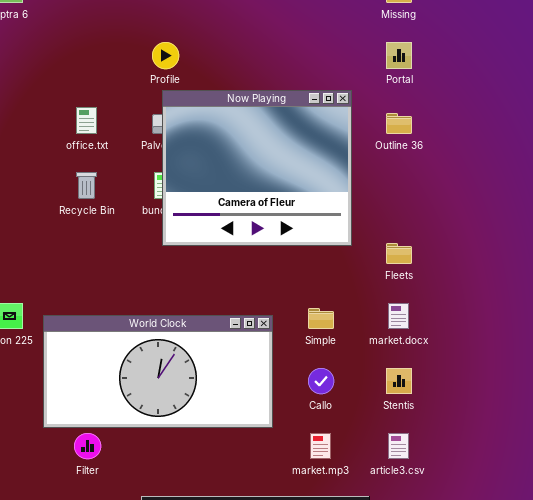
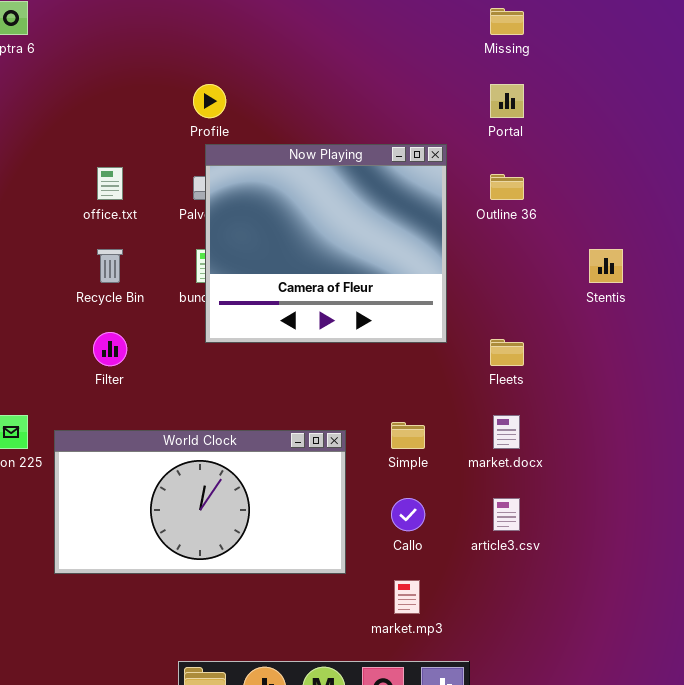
Stentis: [386,368,412,394] -> [589,249,623,283], moved
Filter: [74,433,101,459] -> [93,332,127,366], moved
article3.csv: [388,433,409,459] -> [493,498,520,531], moved

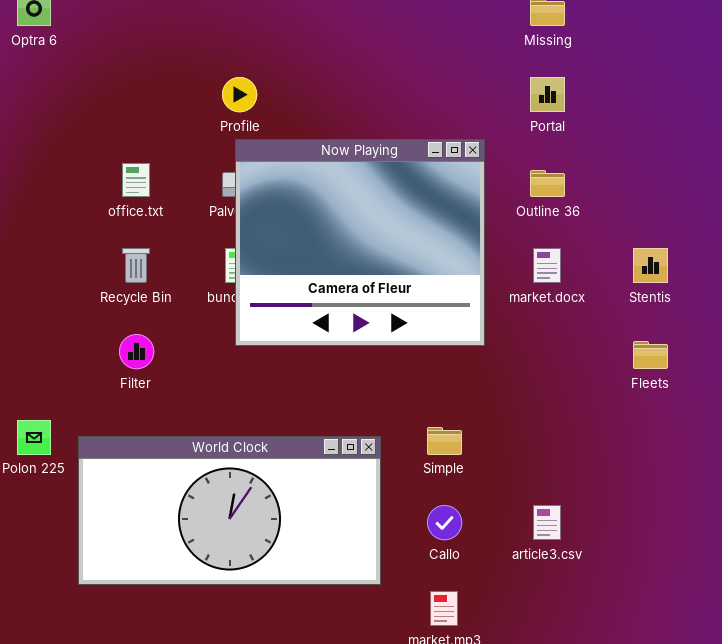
Fleets: [490,339,524,366] -> [633,341,668,369], moved
market.docx: [493,415,520,449] -> [533,248,561,283], moved

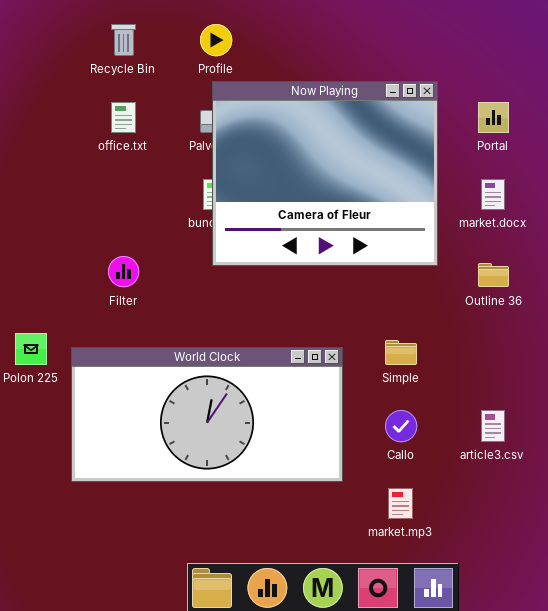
Portal: [530,77,565,112] -> [478,102,509,133], moved
Outline 36: [530,170,565,197] -> [478,263,509,287], moved
Recycle Bin: [122,248,150,283] -> [111,24,136,56], moved

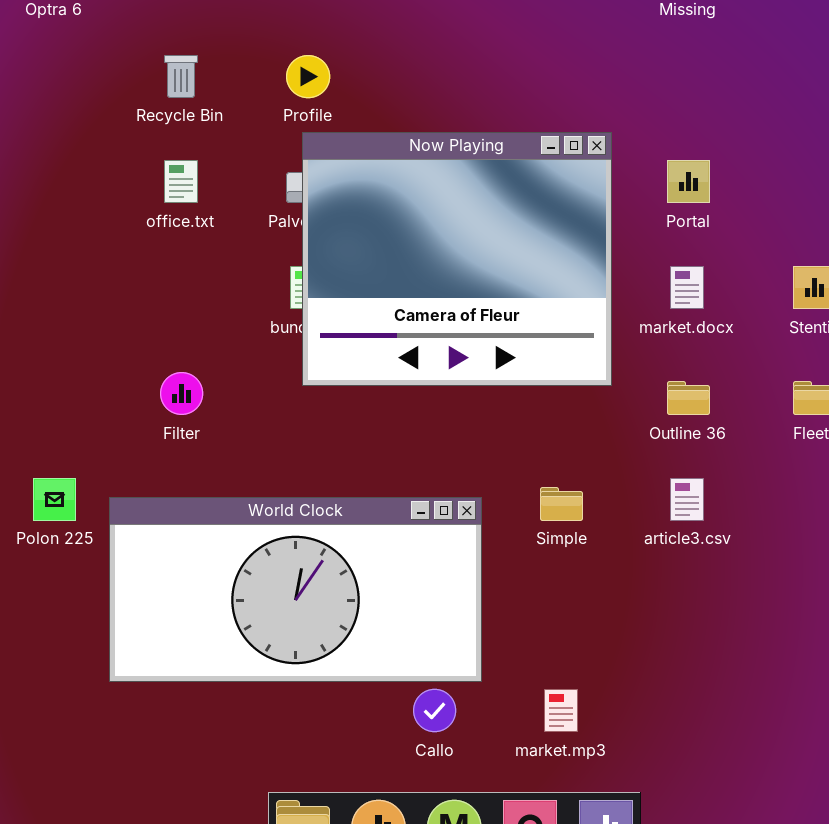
Callo: [385,410,417,442] -> [413,689,456,732], moved
article3.csv: [481,410,505,442] -> [670,478,704,521], moved

